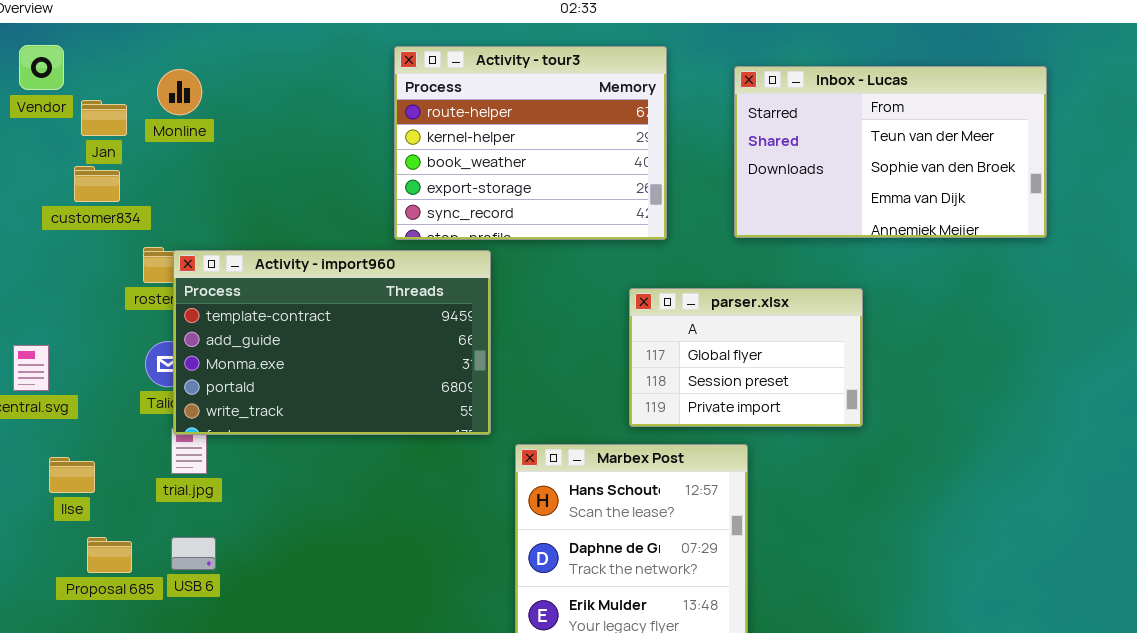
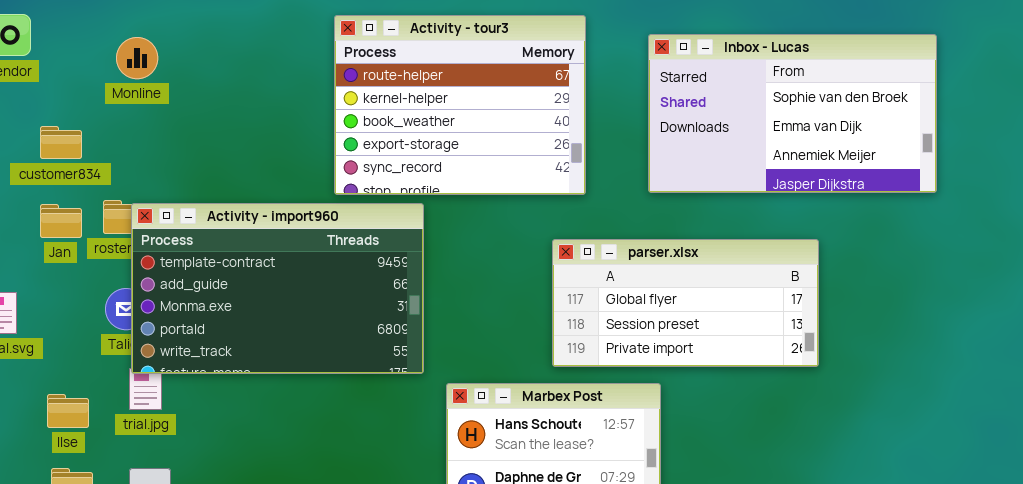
Inbox - Lucas: [734,66,1047,238] -> [648,34,937,193], scrolled down 1 row
Jan: [81,100,127,136] -> [40,204,82,238], moved
parser.xlsx: [629,288,863,427] -> [552,239,819,367], resized
Ilse: [49,457,95,493] -> [47,394,89,428], moved

